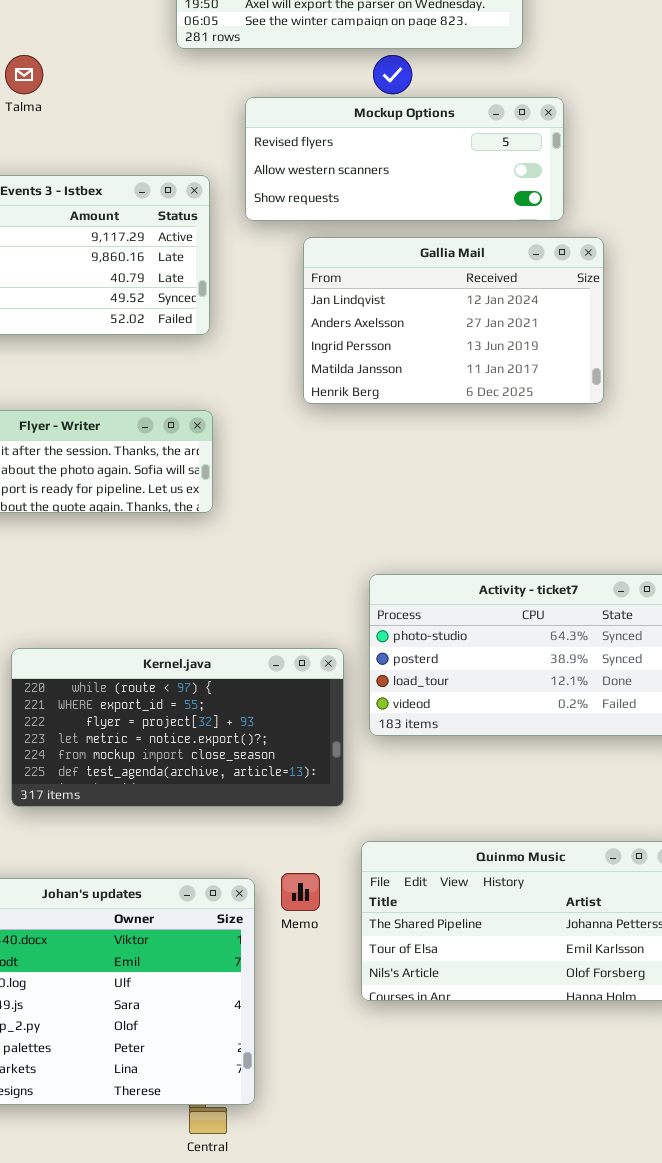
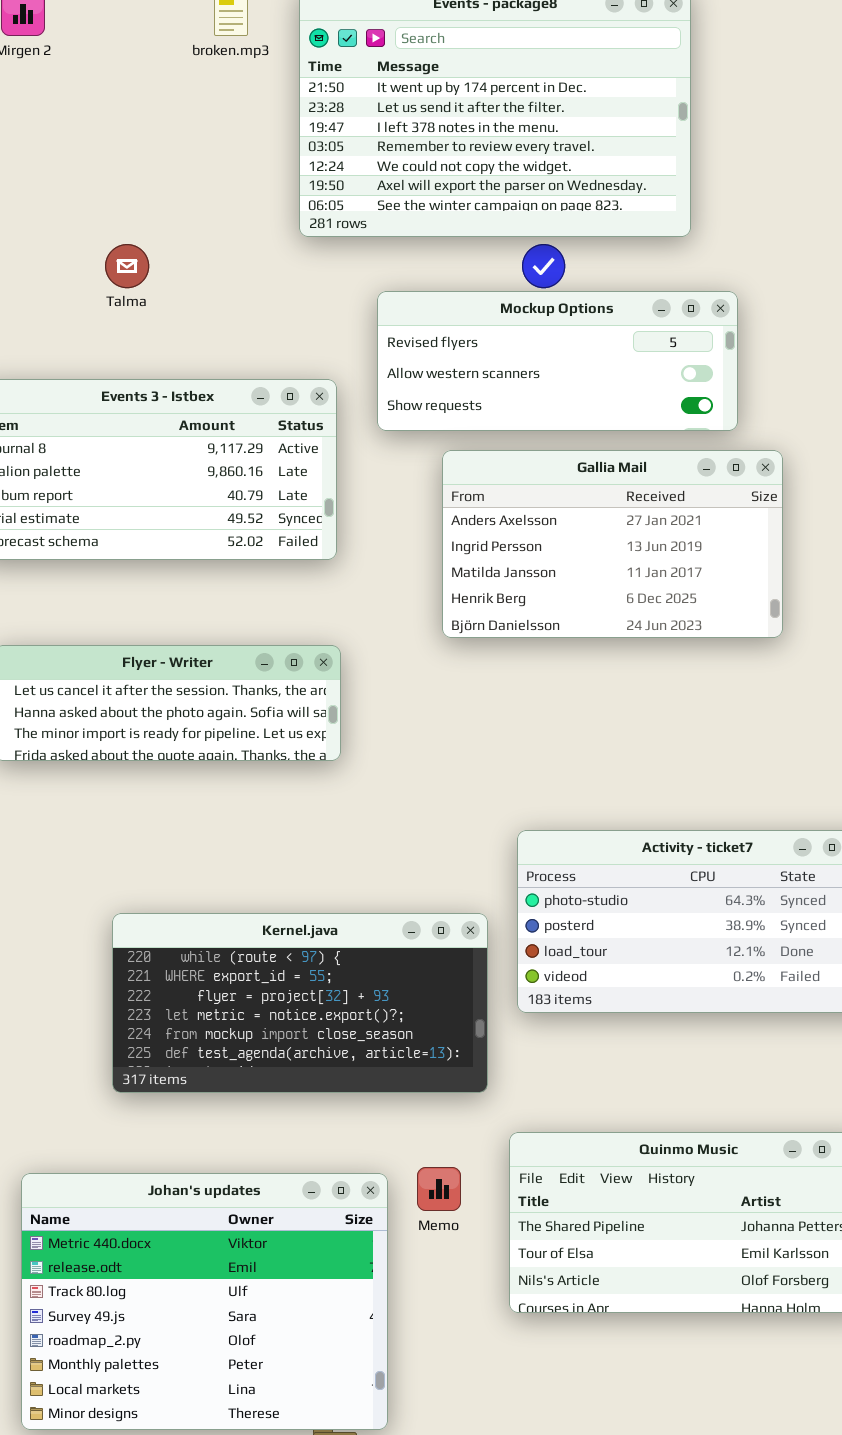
Gallia Mail: [303,237,604,404] -> [442,450,783,638], scrolled down 1 row

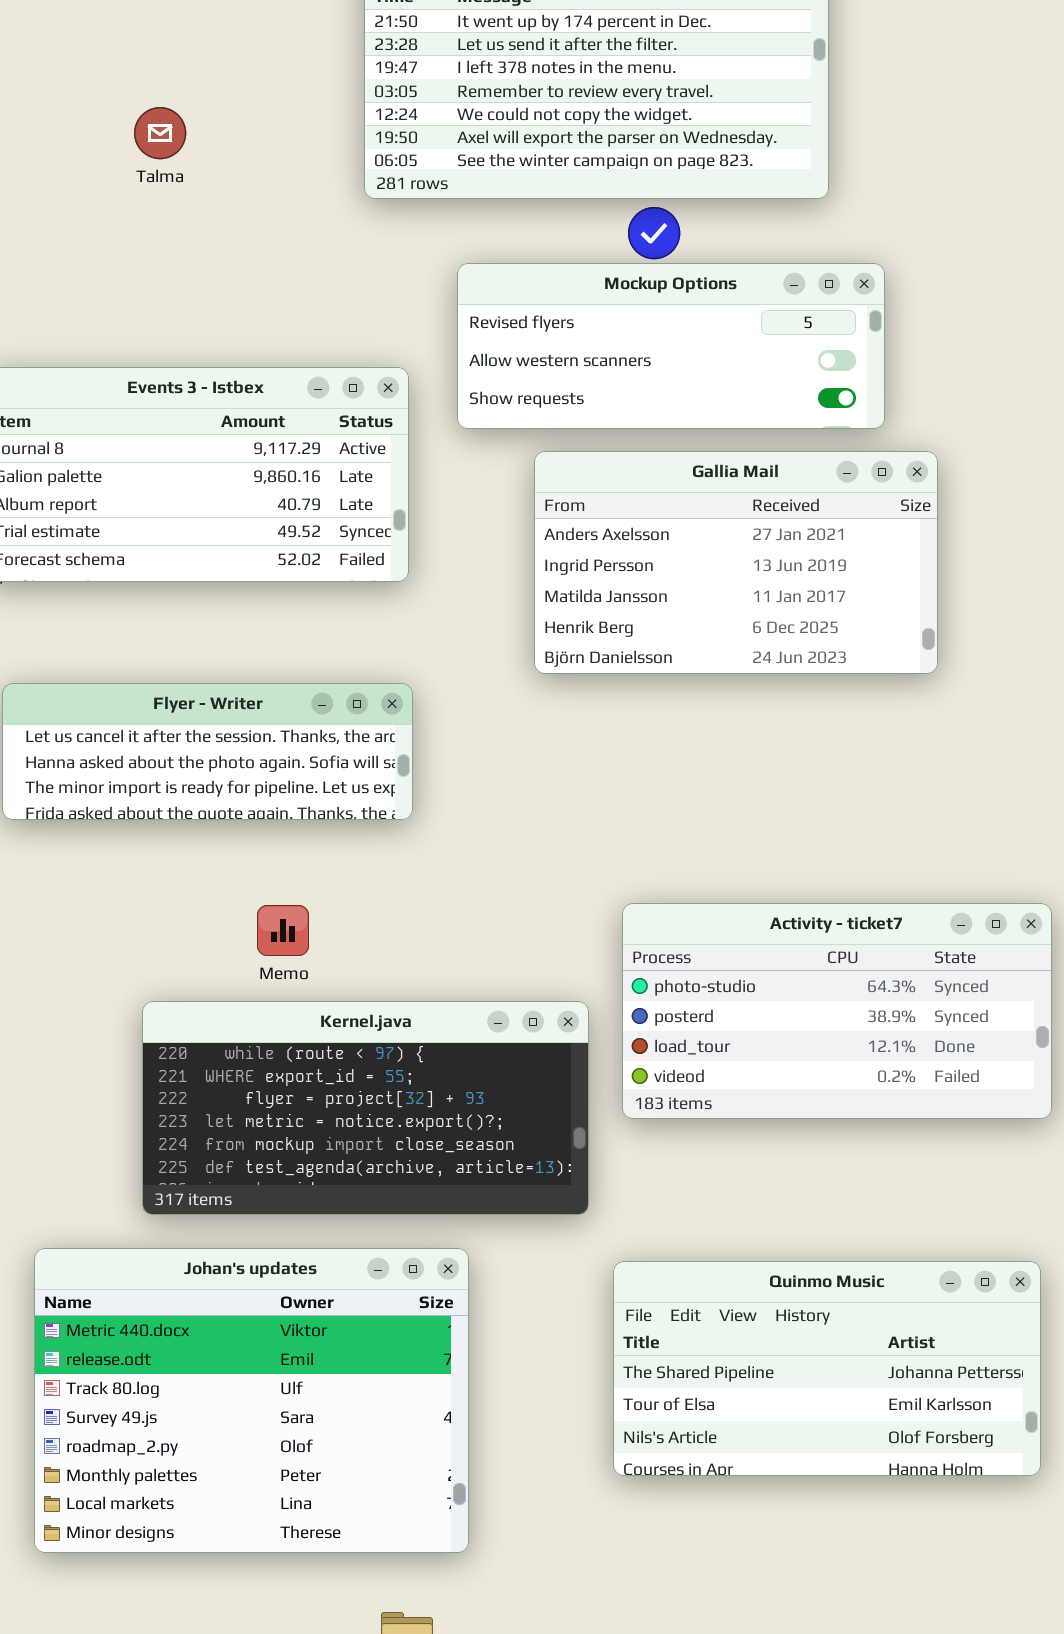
Talma: [105,244,149,288] -> [134,107,186,159], moved
Memo: [417,1167,461,1211] -> [257,905,309,956], moved
Johan's updates: [21,1173,388,1430] -> [34,1248,469,1553], moved

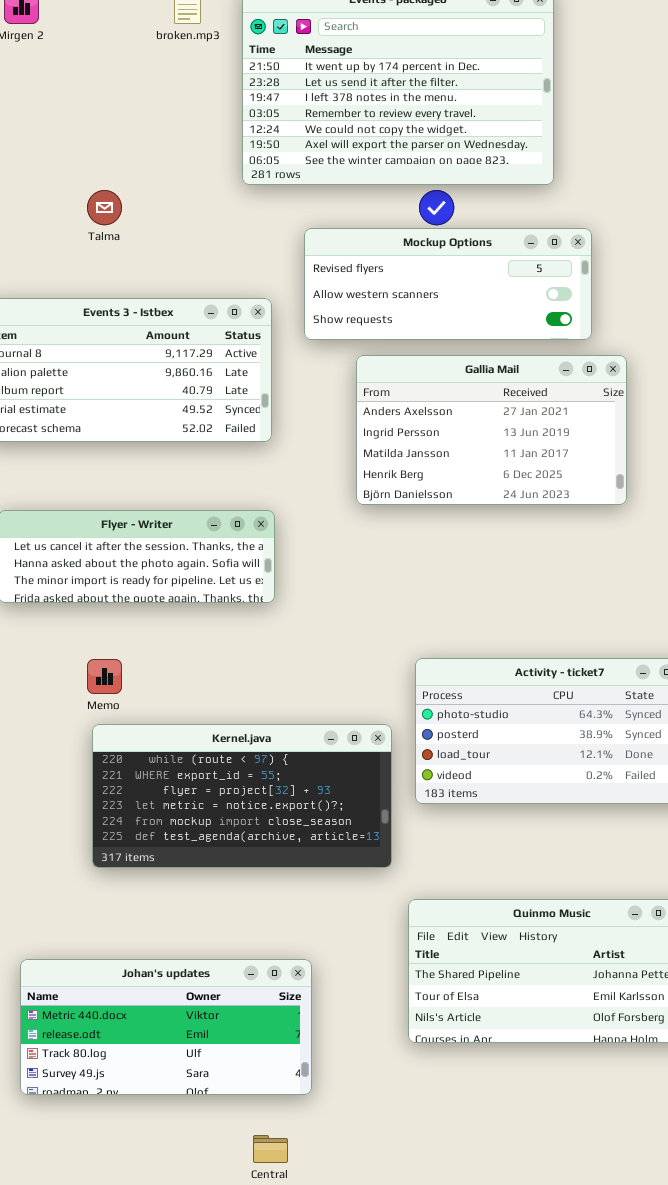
Talma: [134,107,186,159] -> [87,190,122,225], moved
Memo: [257,905,309,956] -> [87,659,122,694], moved
Johan's updates: [34,1248,469,1553] -> [20,959,312,1095], resized

